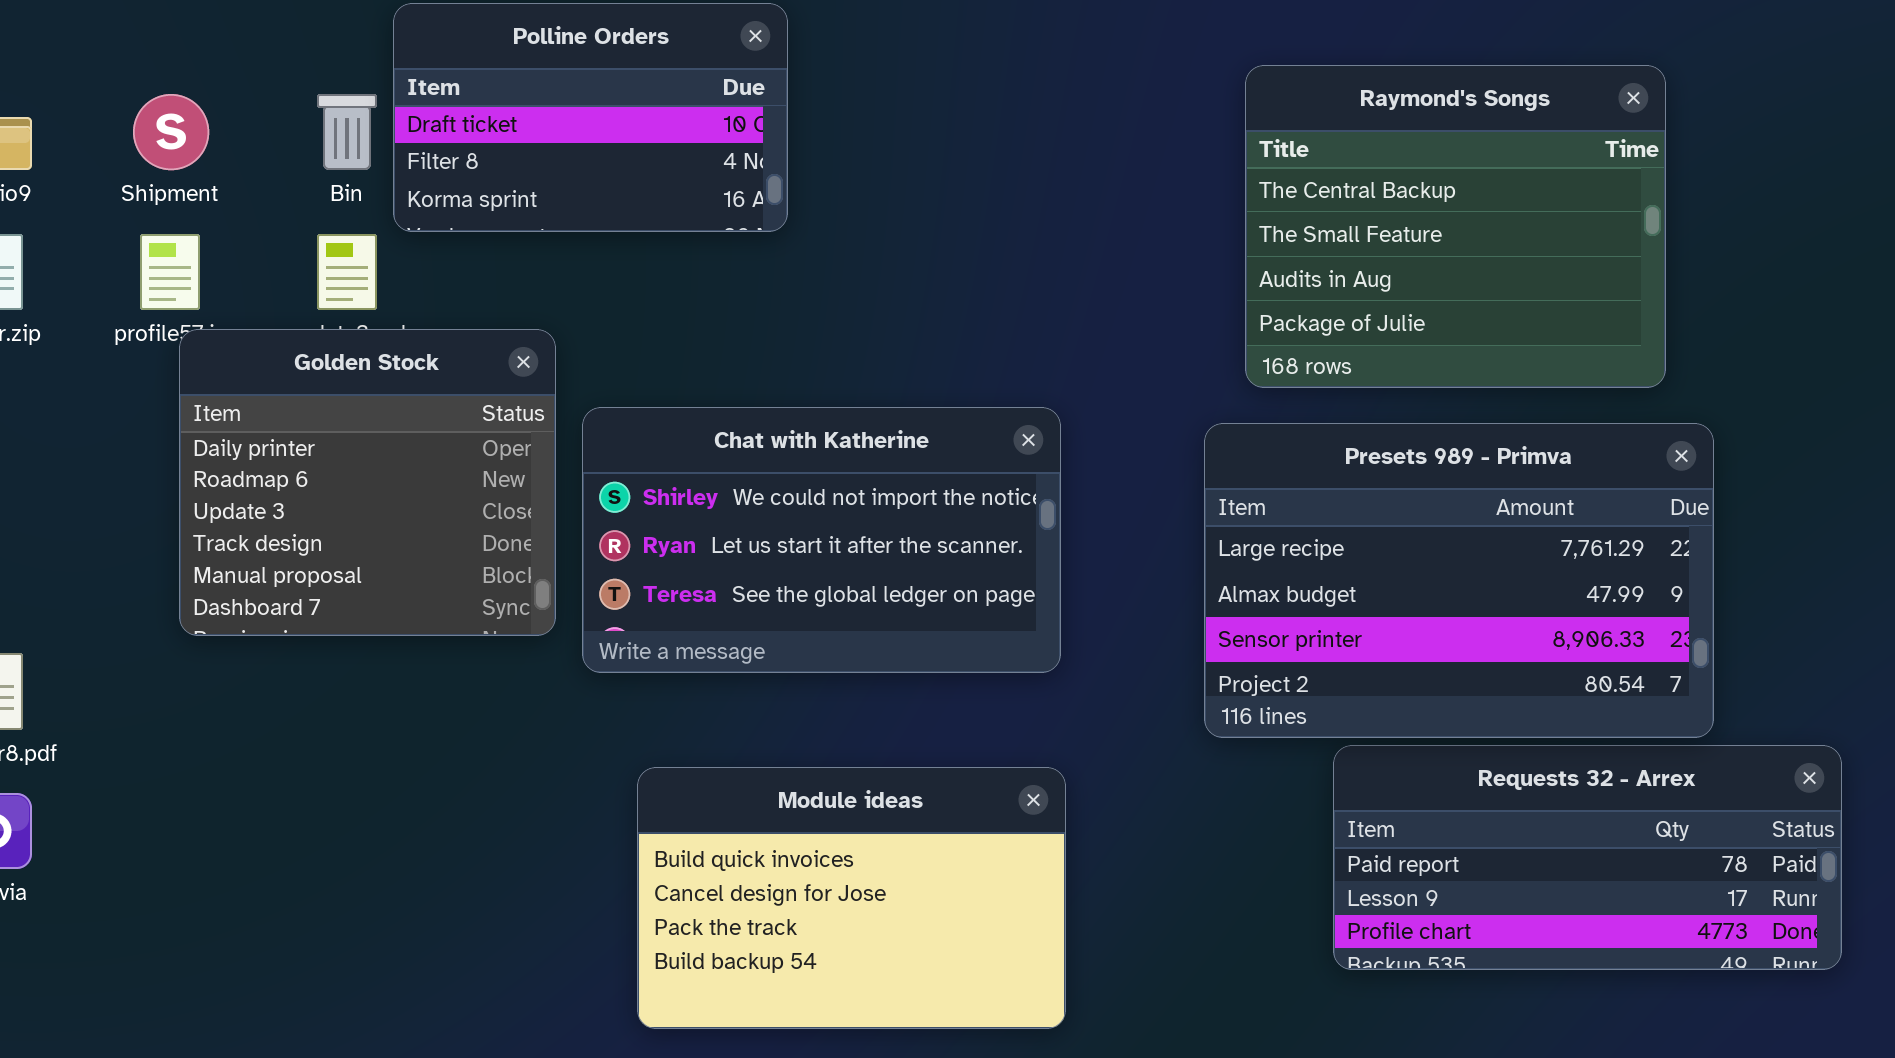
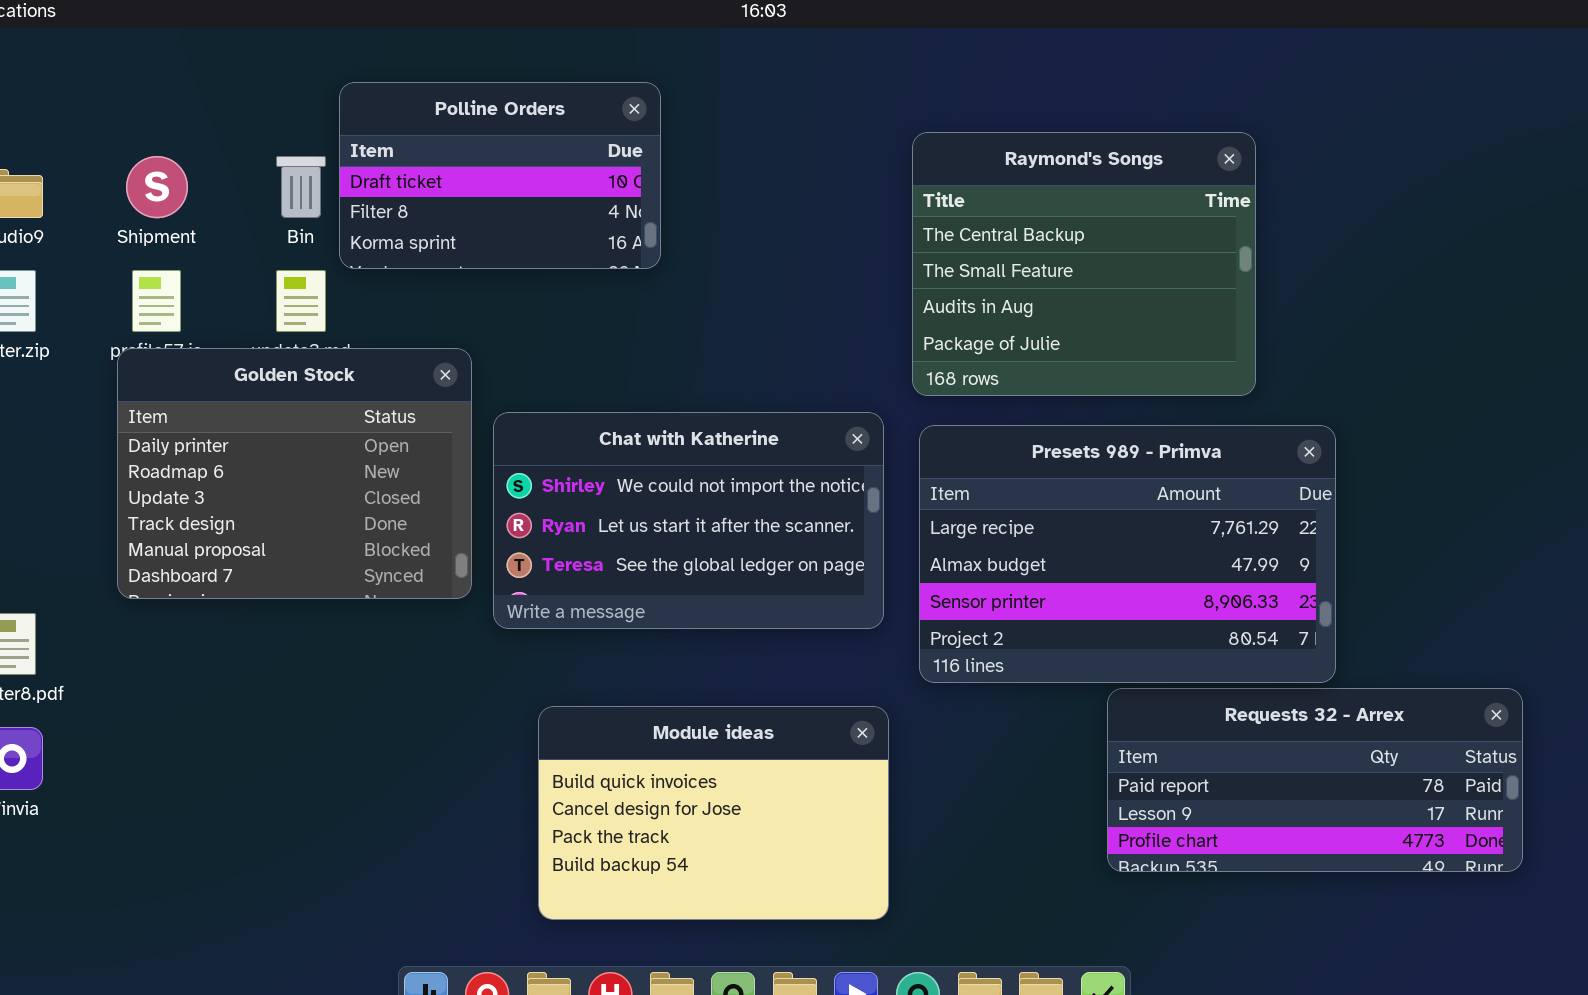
Raymond's Songs: [1245,65,1666,388] -> [912,132,1256,396], moved
Golden Stock: [179,329,556,636] -> [117,348,472,599], resized
Presets 989 - Primva: [1204,423,1714,738] -> [919,425,1336,683], moved

